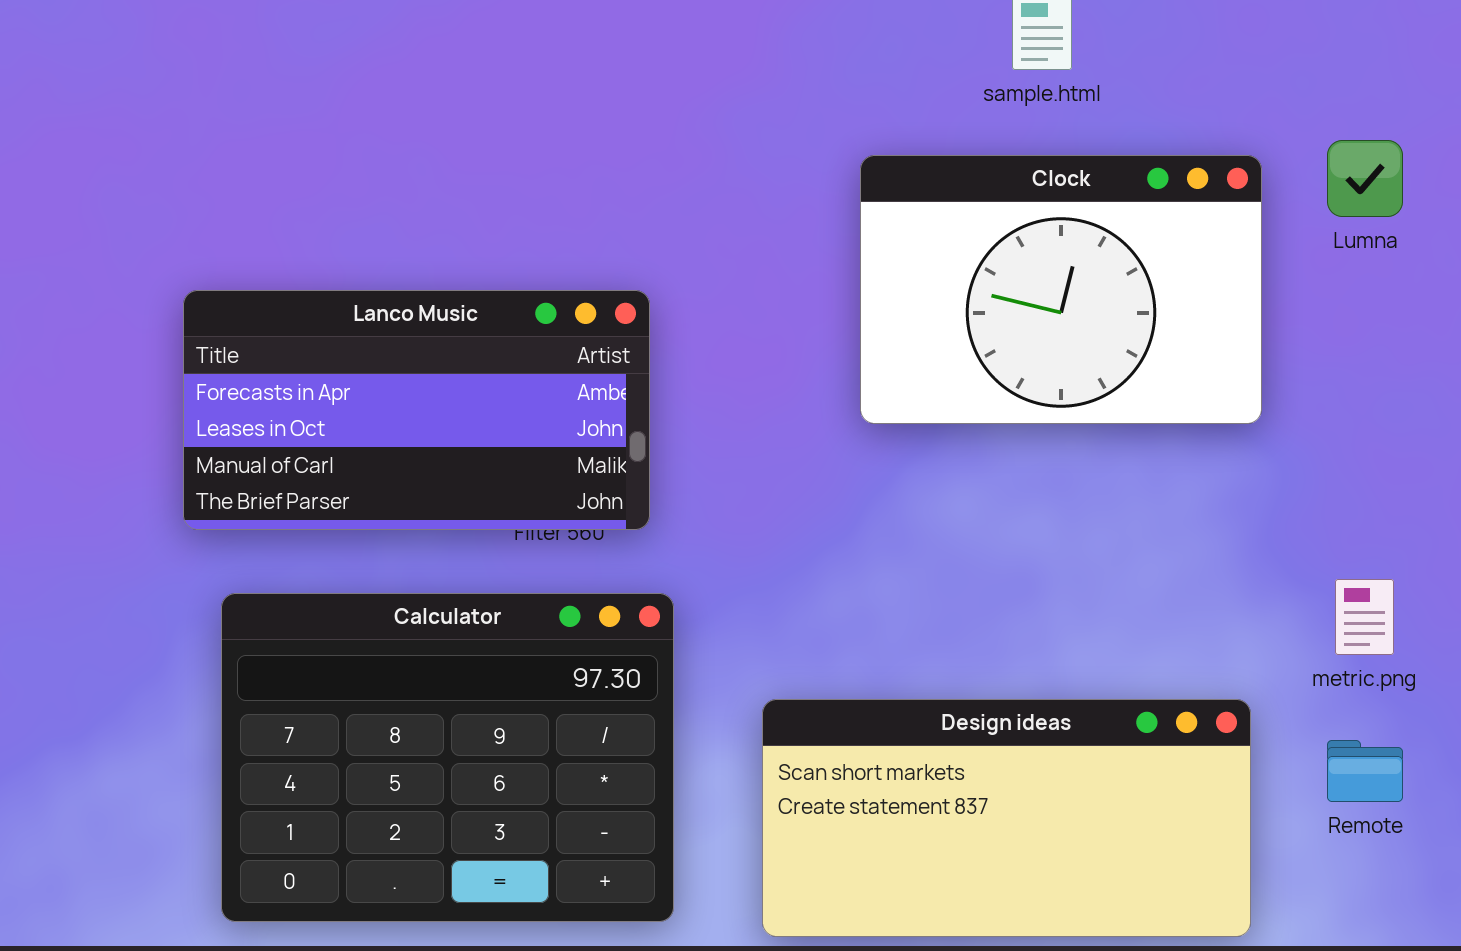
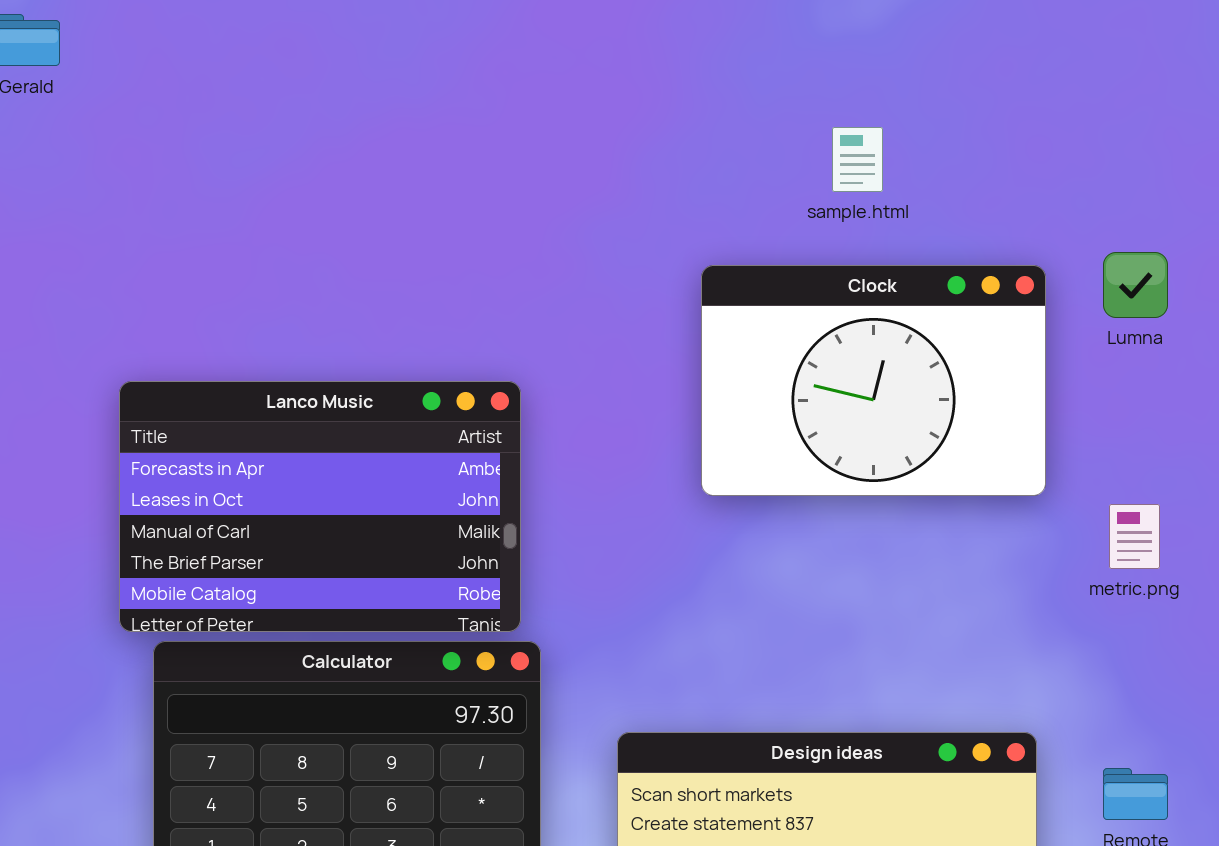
Lanco Music: [183,290,650,530] -> [119,381,521,632], resized
metric.png: [1335,579,1394,655] -> [1109,504,1160,569], moved

